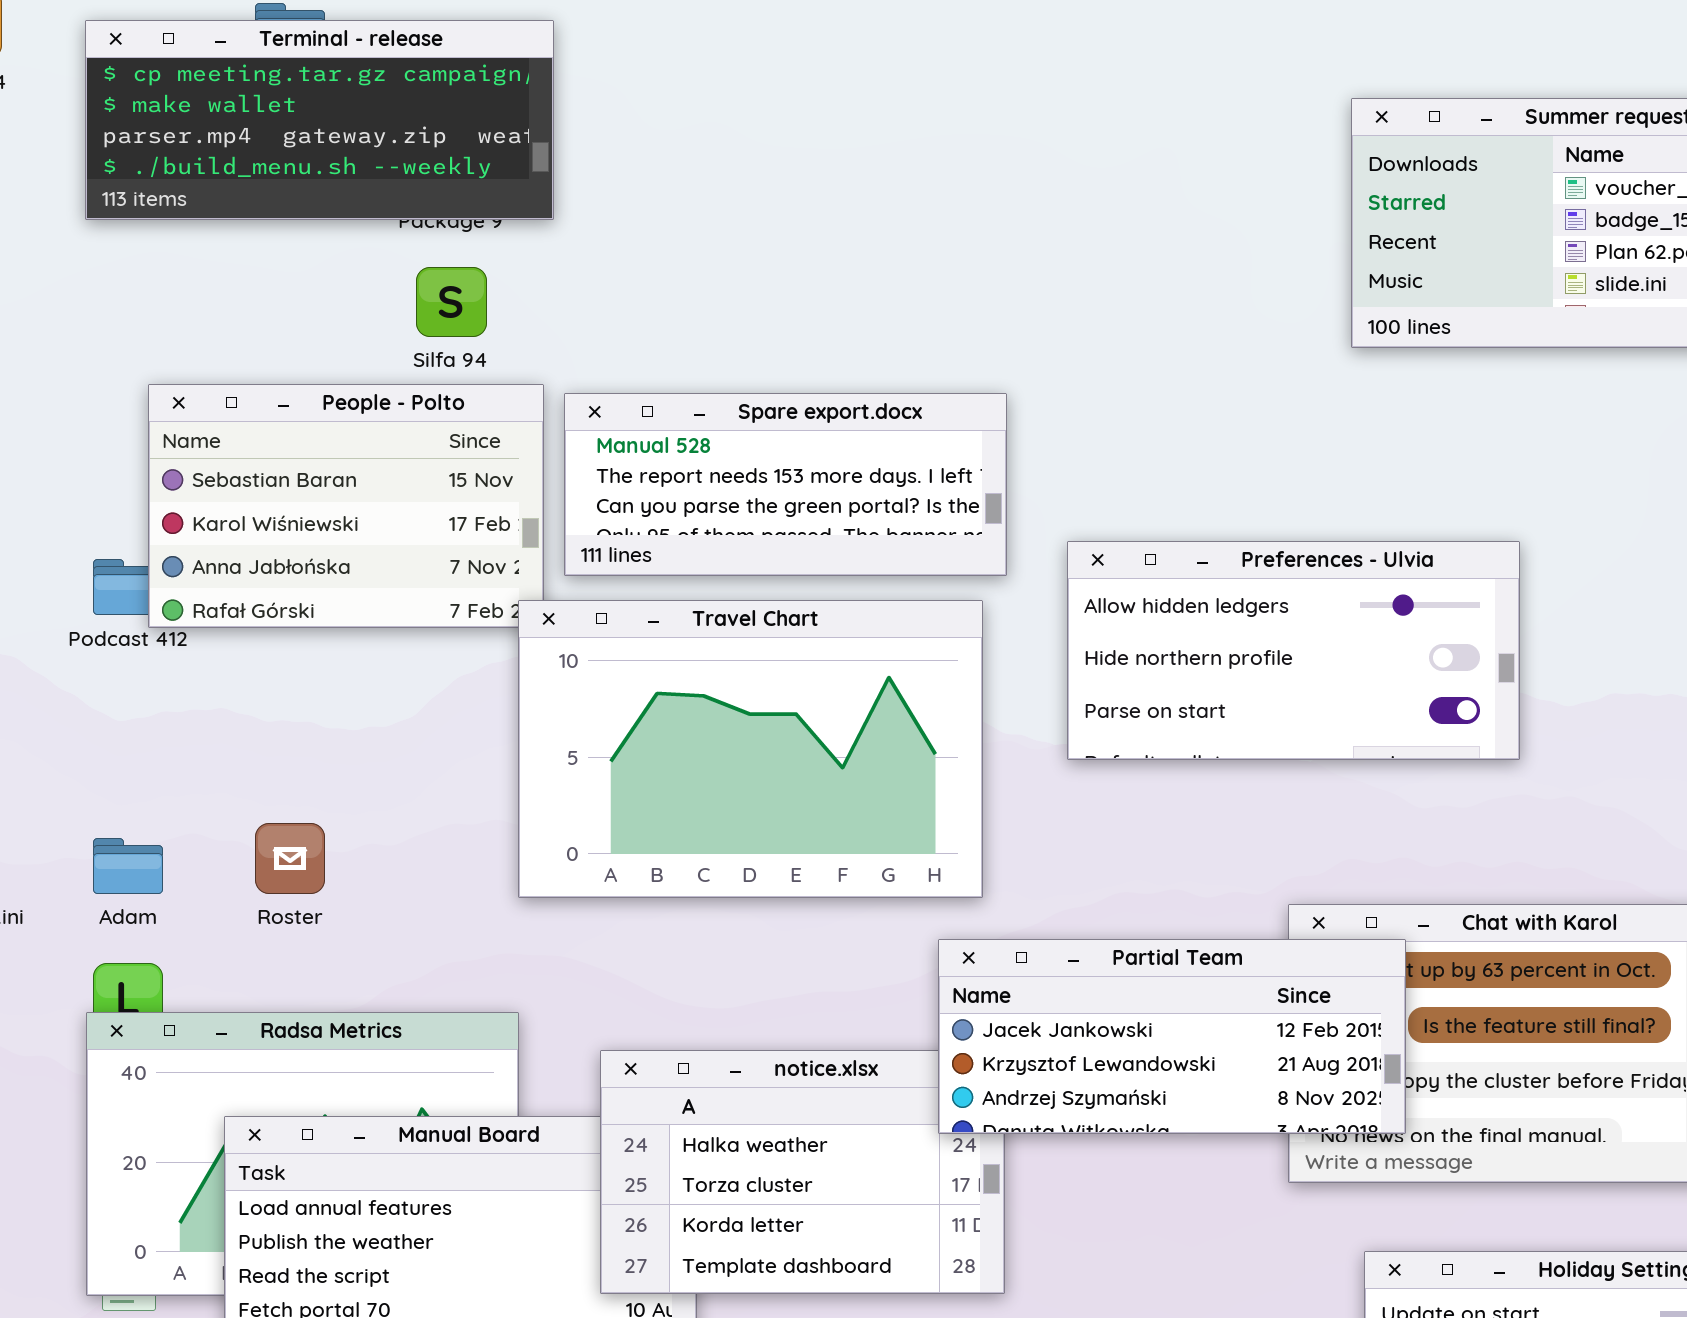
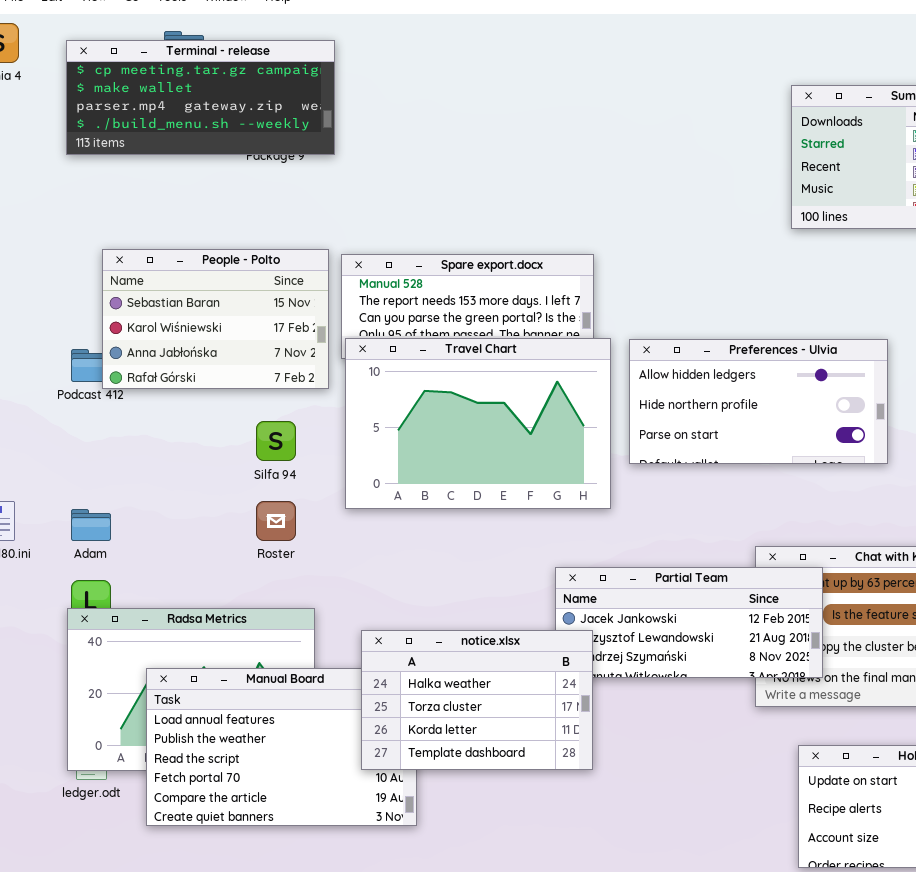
Silfa 94: [416,267,487,337] -> [256,421,296,461], moved
Travel Chart: [518,600,983,898] -> [345,338,611,509], moved
Roster: [255,823,325,894] -> [256,501,296,541], moved
notice.xlsx: [600,1050,1005,1294] -> [361,630,593,770], raised

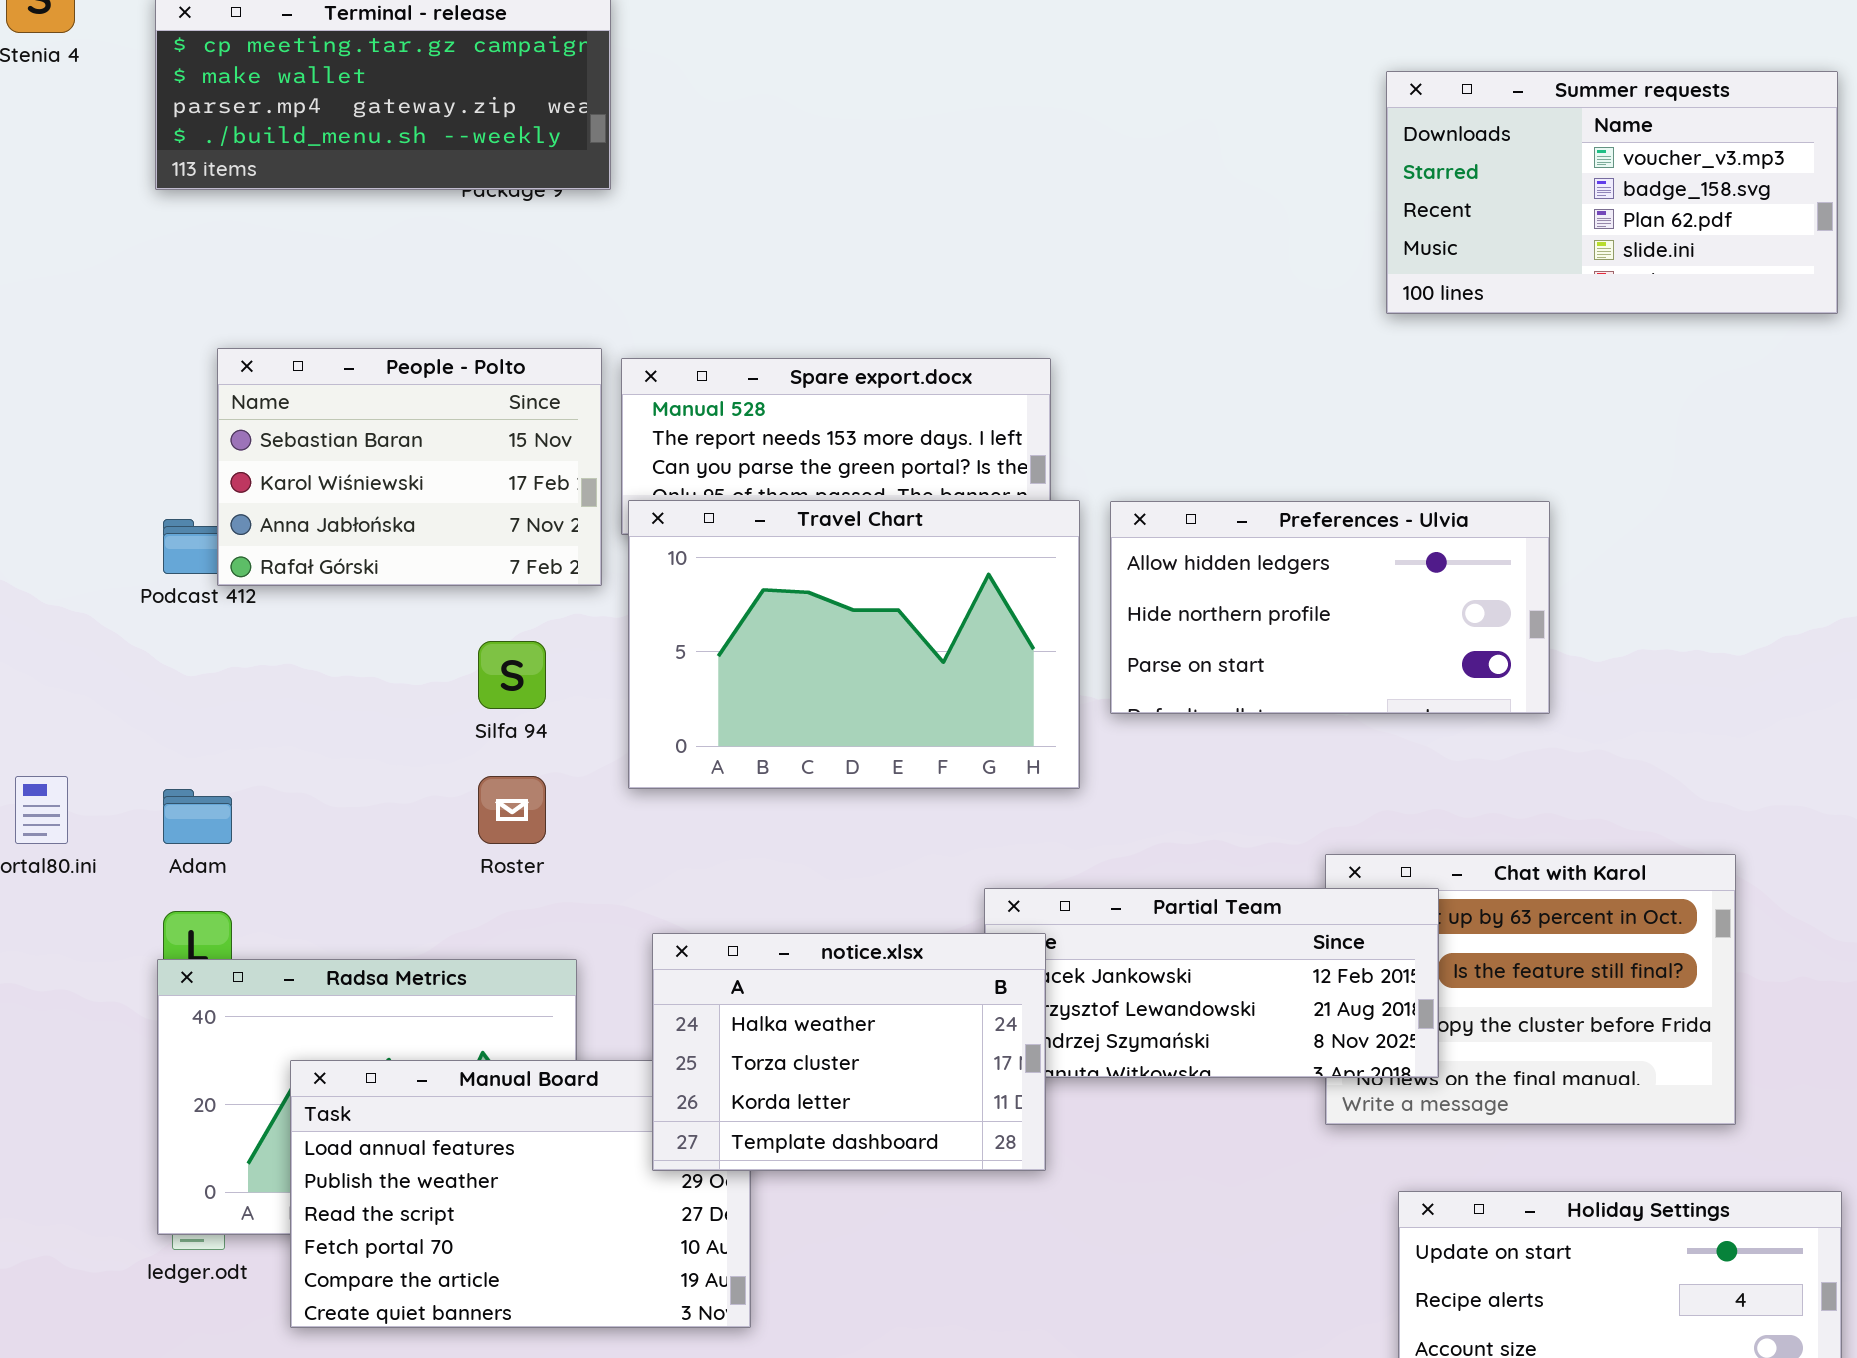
notice.xlsx: [361,630,593,770] -> [652,933,1046,1171], moved

